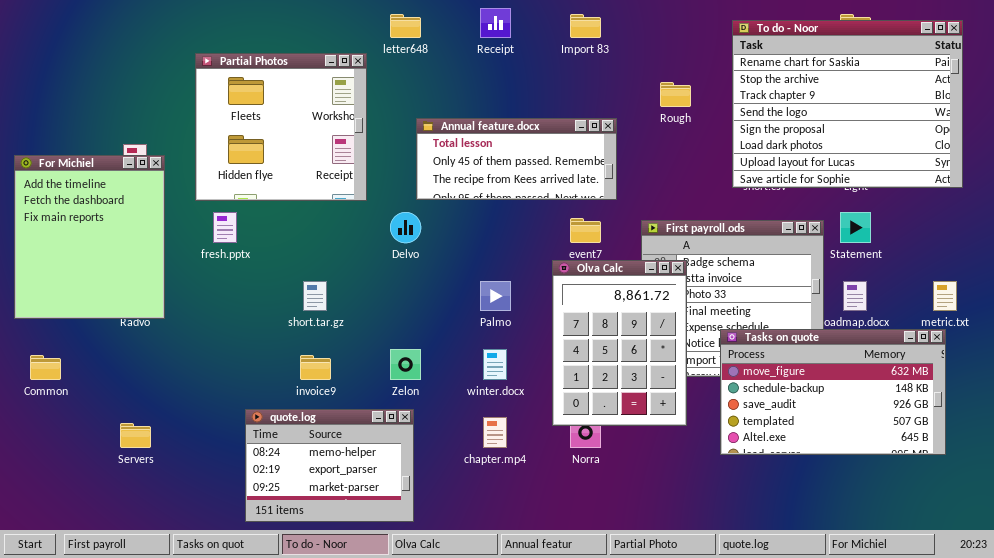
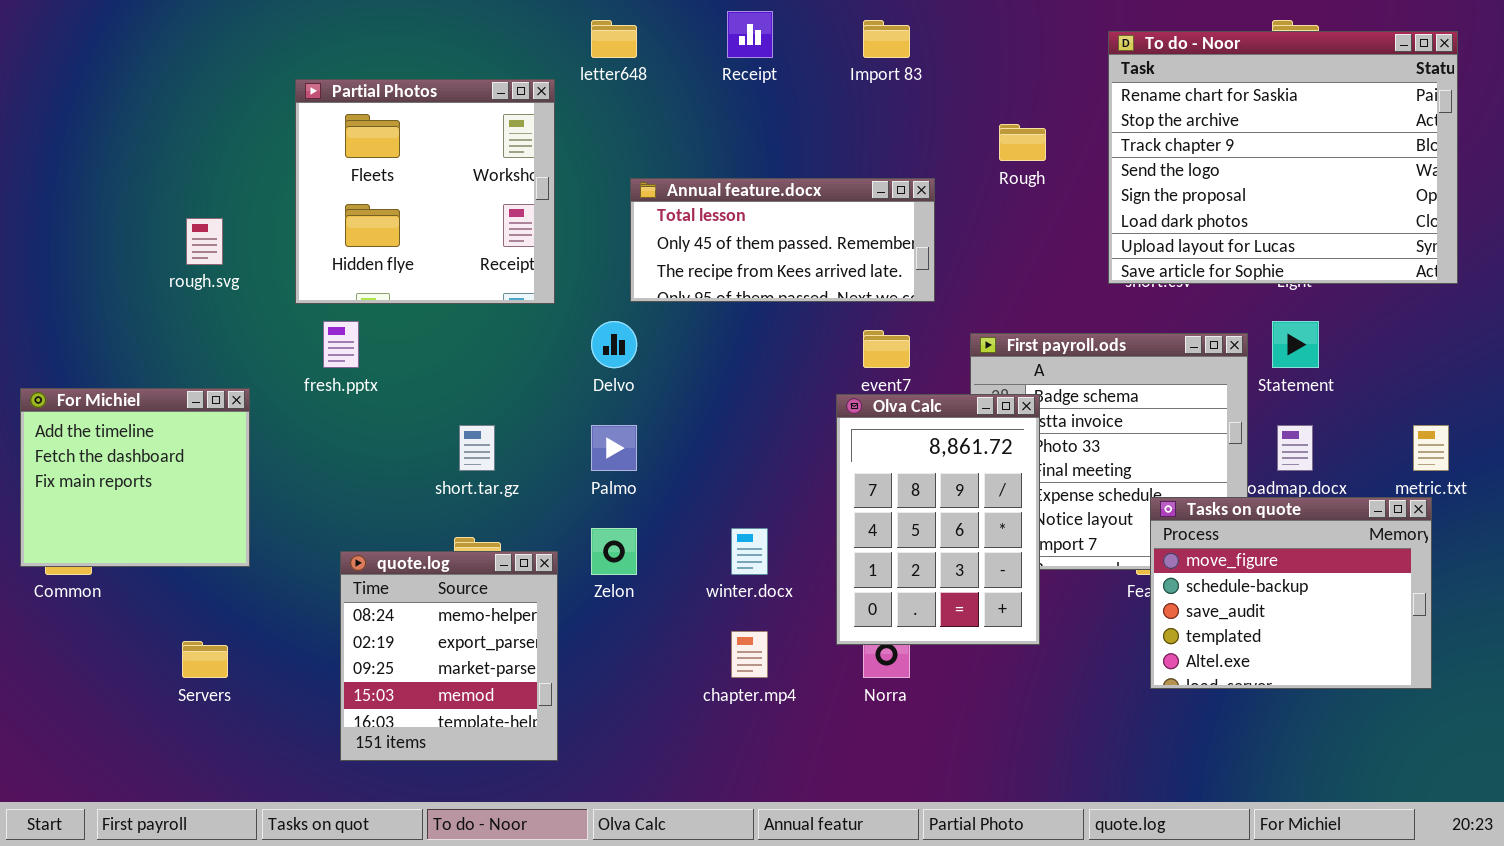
For Michiel: [14,155,165,319] -> [20,388,250,567], moved, resized
Palmo: [480,281,511,311] -> [591,425,637,471], moved
Tasks on quote: [720,329,946,455] -> [1150,497,1432,689], resized
quote.log: [245,409,414,522] -> [340,551,558,761], moved, resized

